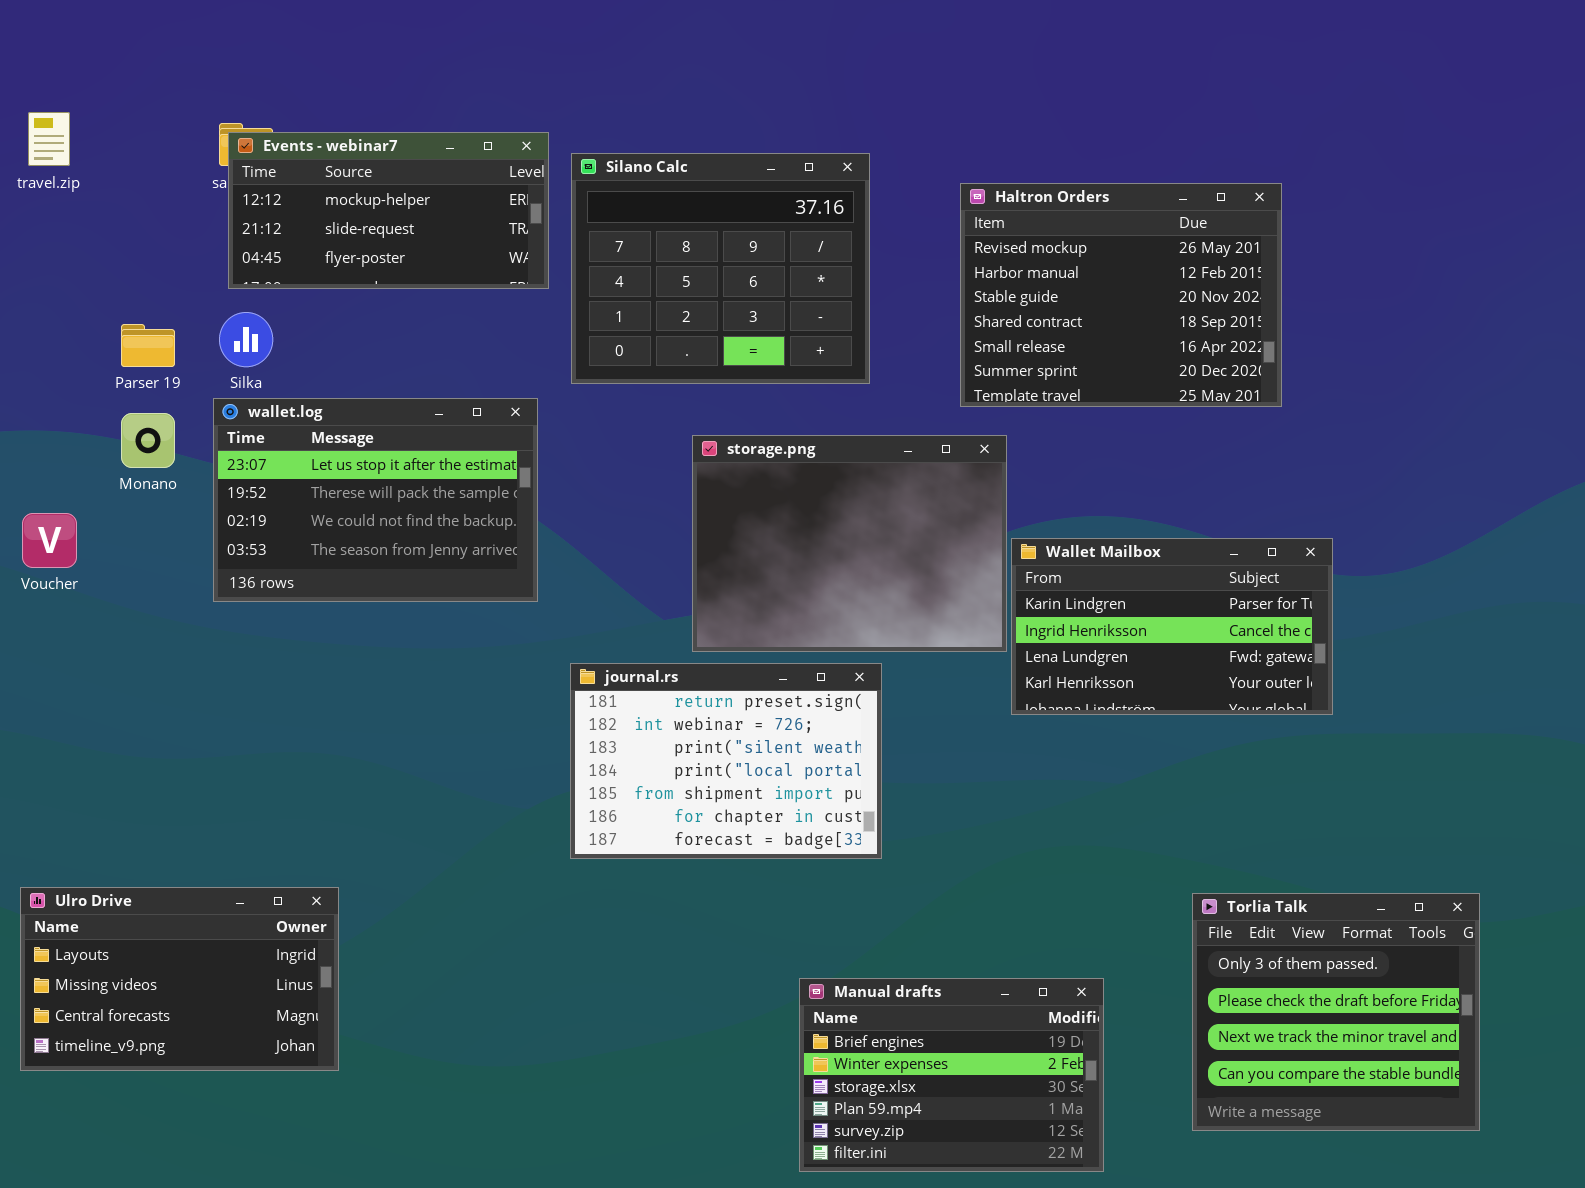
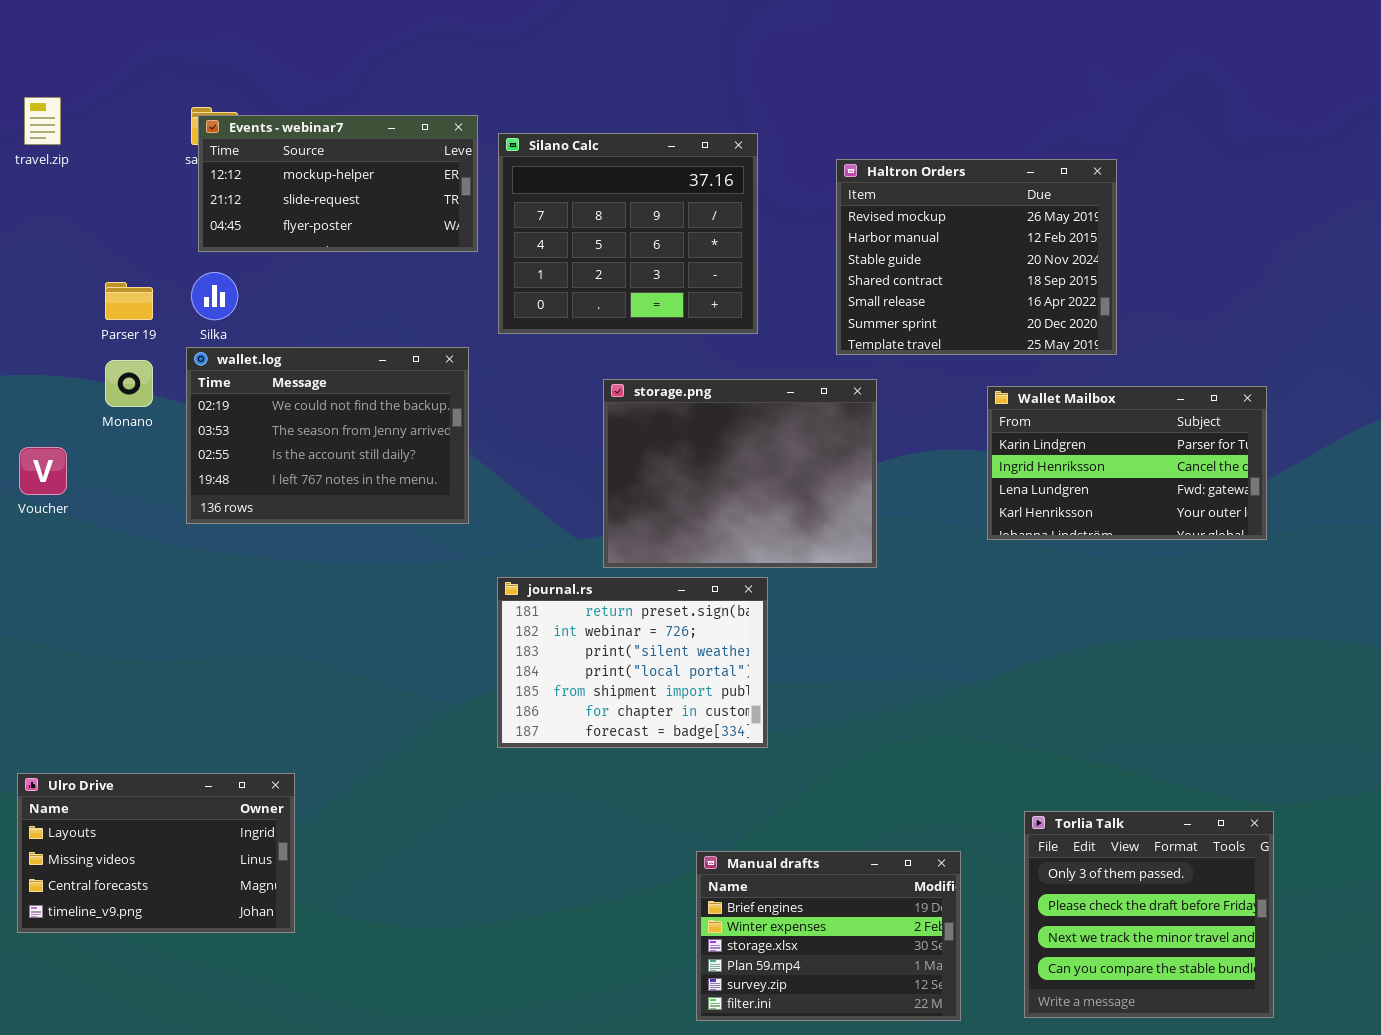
wallet.log: [213,398,538,602] -> [186,347,469,524], scrolled down 2 rows
Wallet Mailbox: [1011,538,1333,715] -> [987,386,1267,540], moved
Torlia Talk: [1192,893,1480,1131] -> [1024,811,1274,1018], moved

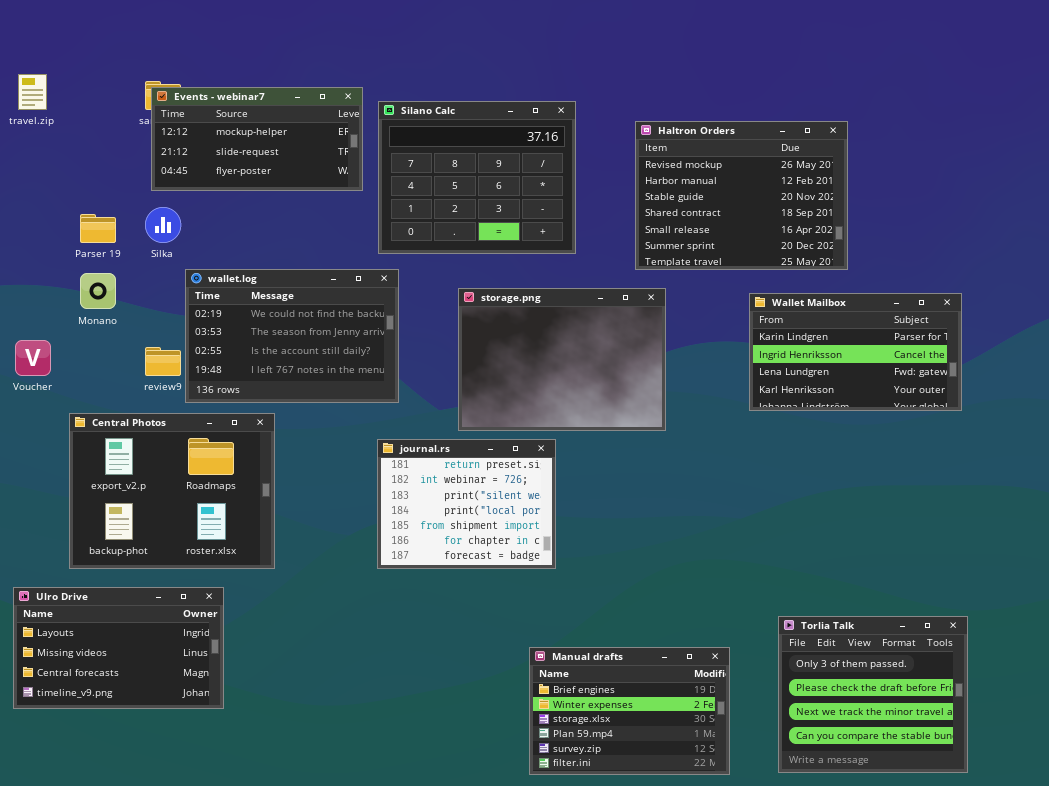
wallet.log: [186,347,469,524] -> [185,269,399,403], moved
Central Photos: none -> [69,413,275,569], opened
journal.rs: [497,577,768,748] -> [377,439,556,569], resized

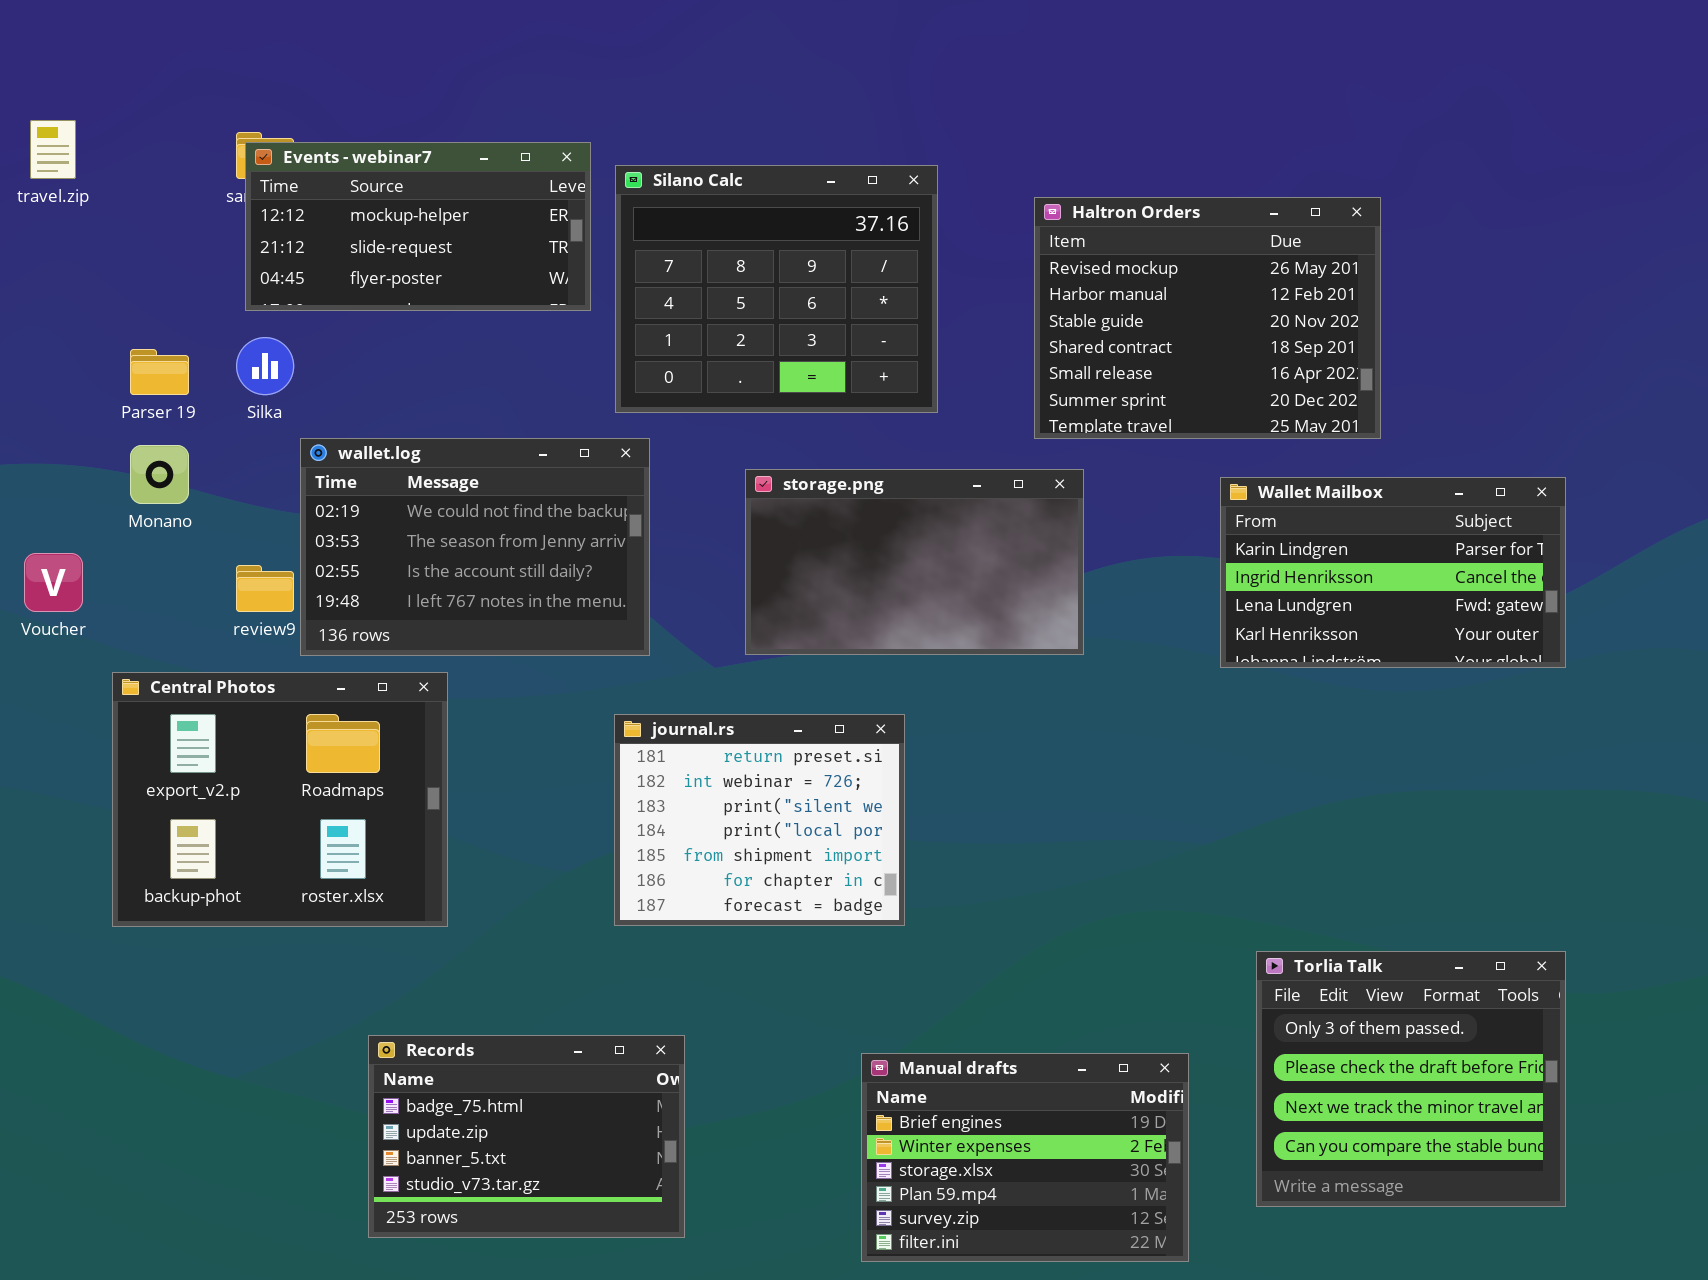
storage.png: [458,288,666,431] -> [745,469,1084,655], resized
Ulro Drive: [13,587,224,709] -> none, closed
Torlia Talk: [778,616,968,773] -> [1256,951,1566,1207], moved
Records: none -> [368,1035,685,1238], opened

